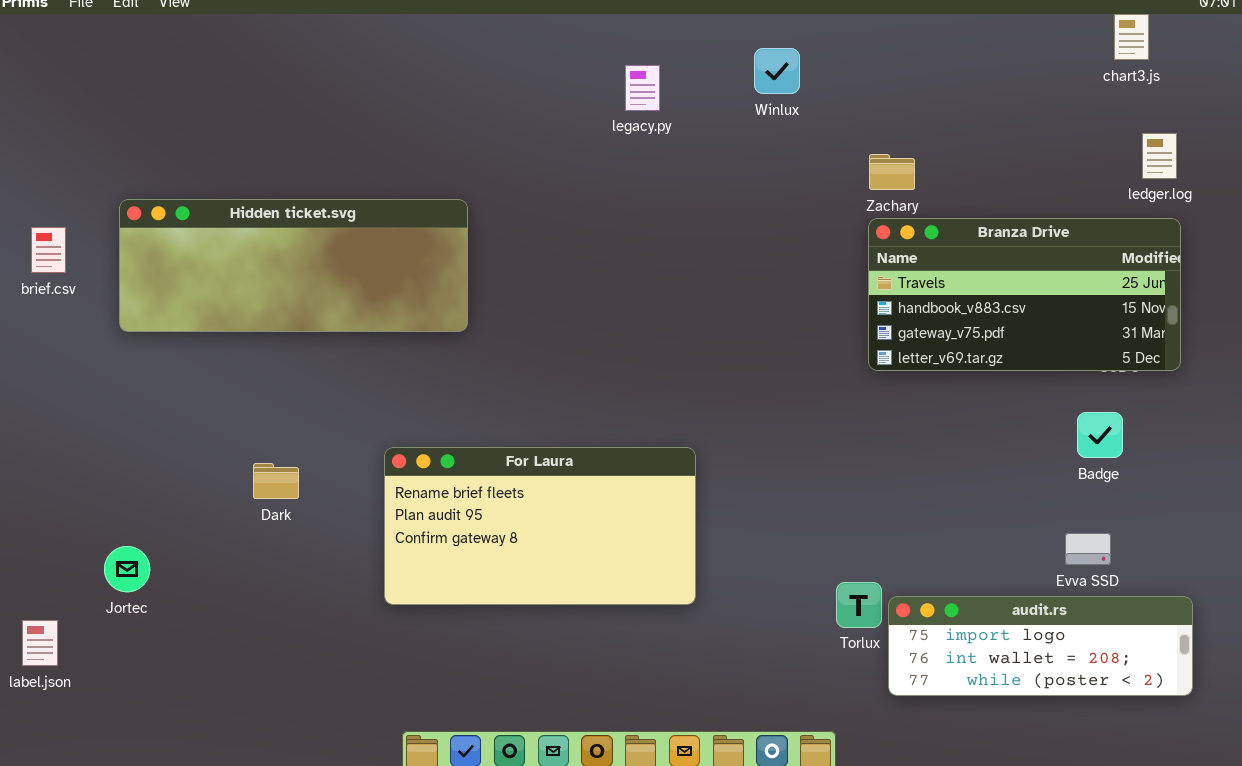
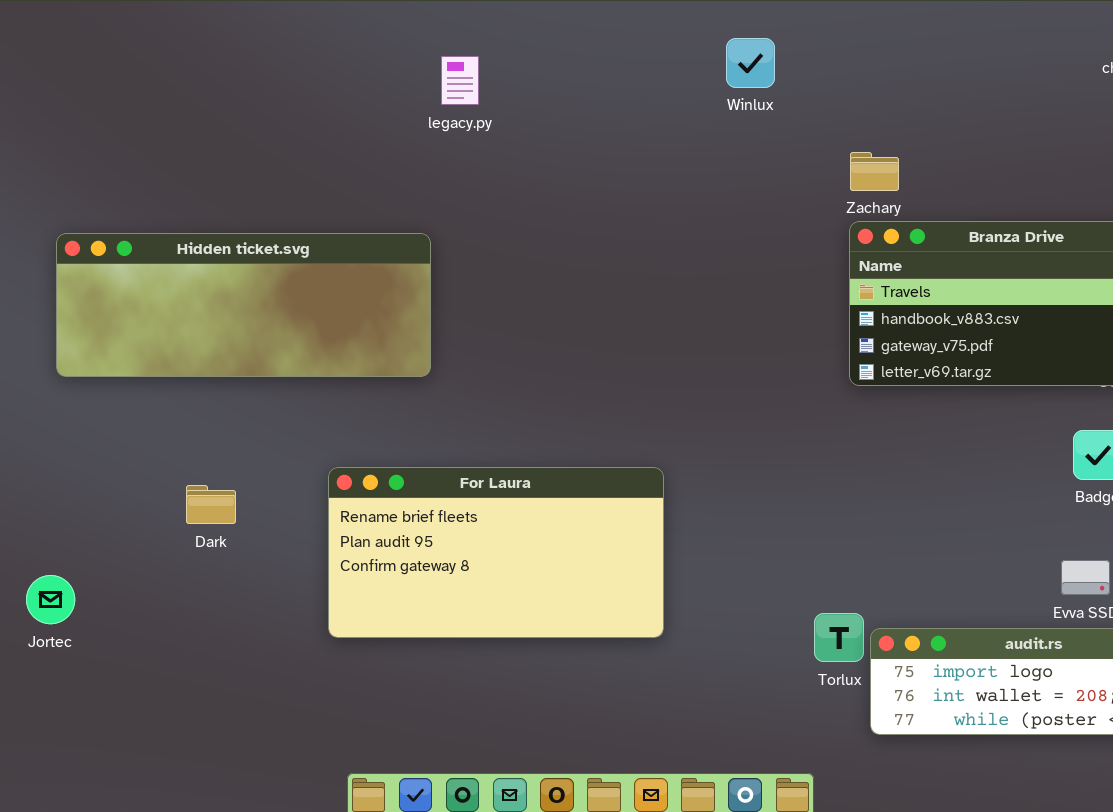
legacy.py: [625,65,660,111] -> [441,56,479,105], moved
Hidden ticket.svg: [119,199,468,332] -> [56,233,431,377], moved

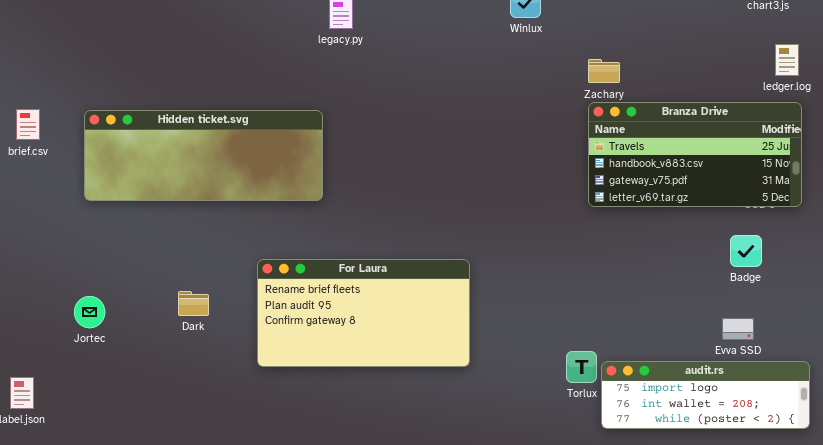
Dark: [186,485,236,524] -> [178,291,209,316], moved
Jortec: [26,575,75,624] -> [74,296,105,328], moved

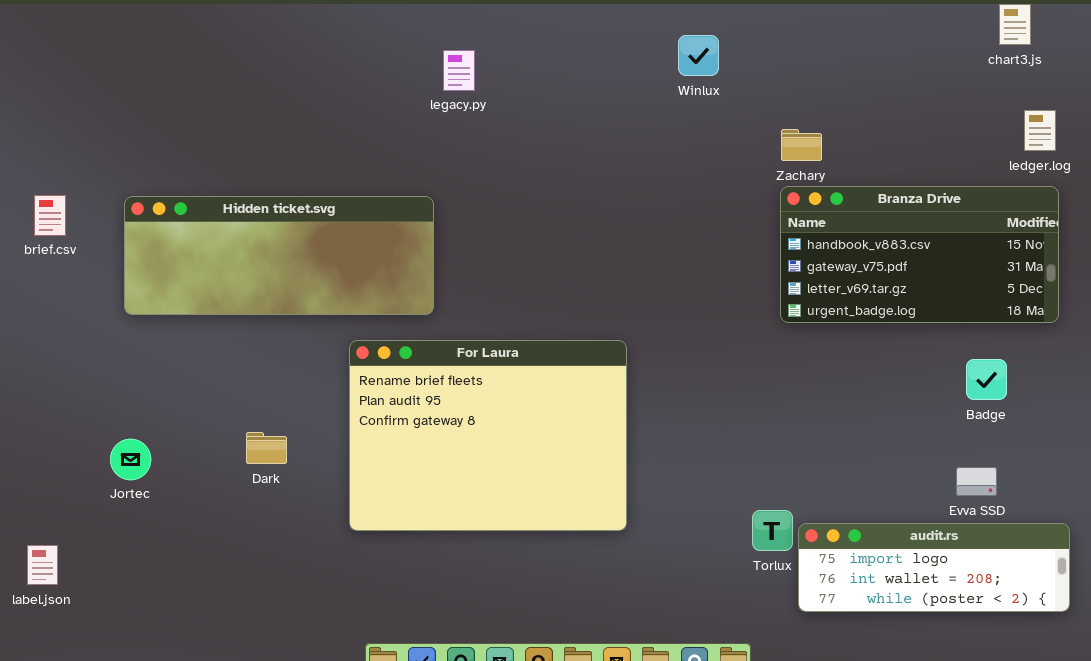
Branza Drive: [588,102,802,207] -> [780,186,1059,323], scrolled down 1 row
For Laura: [257,259,470,367] -> [349,340,627,531], resized

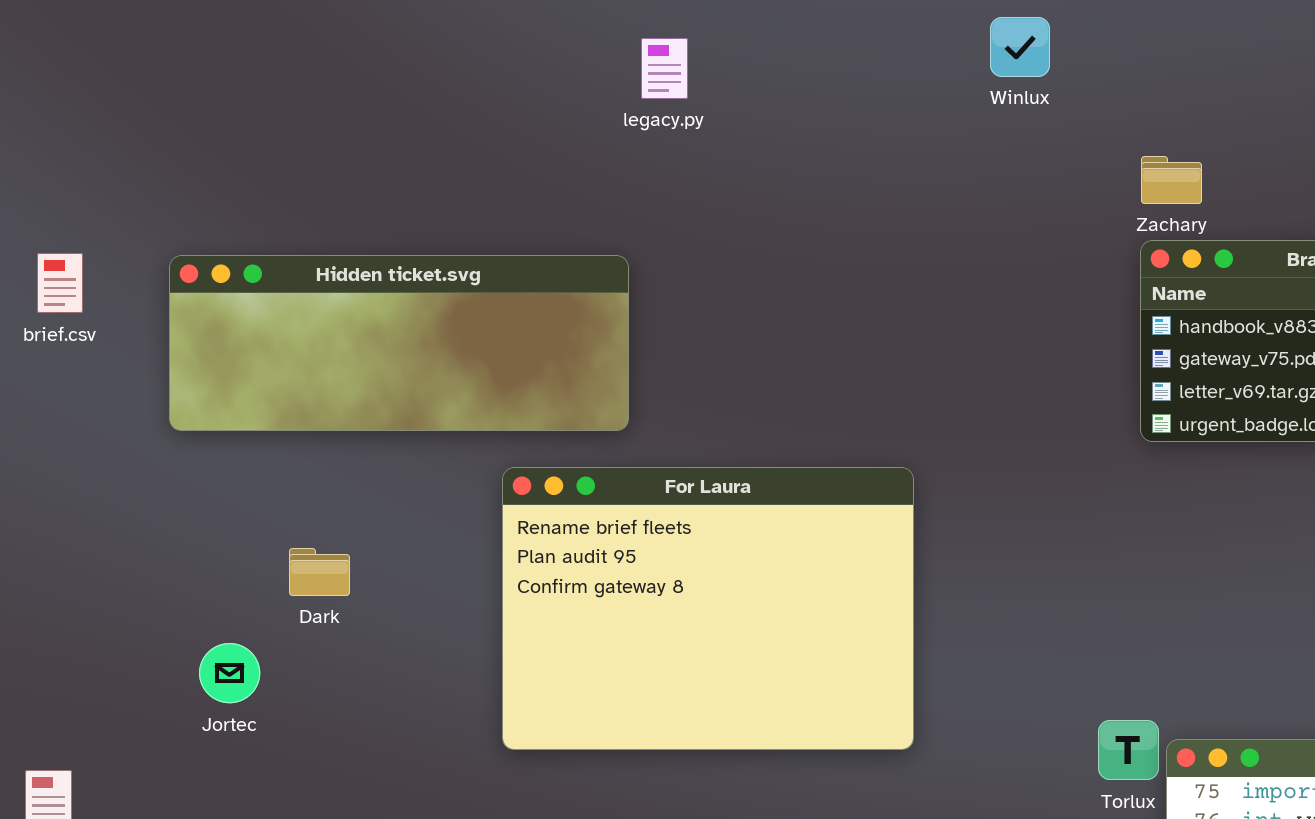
Dark: [246,432,287,464] -> [289,548,350,596], moved
Jortec: [110,439,151,480] -> [199,643,260,703], moved

